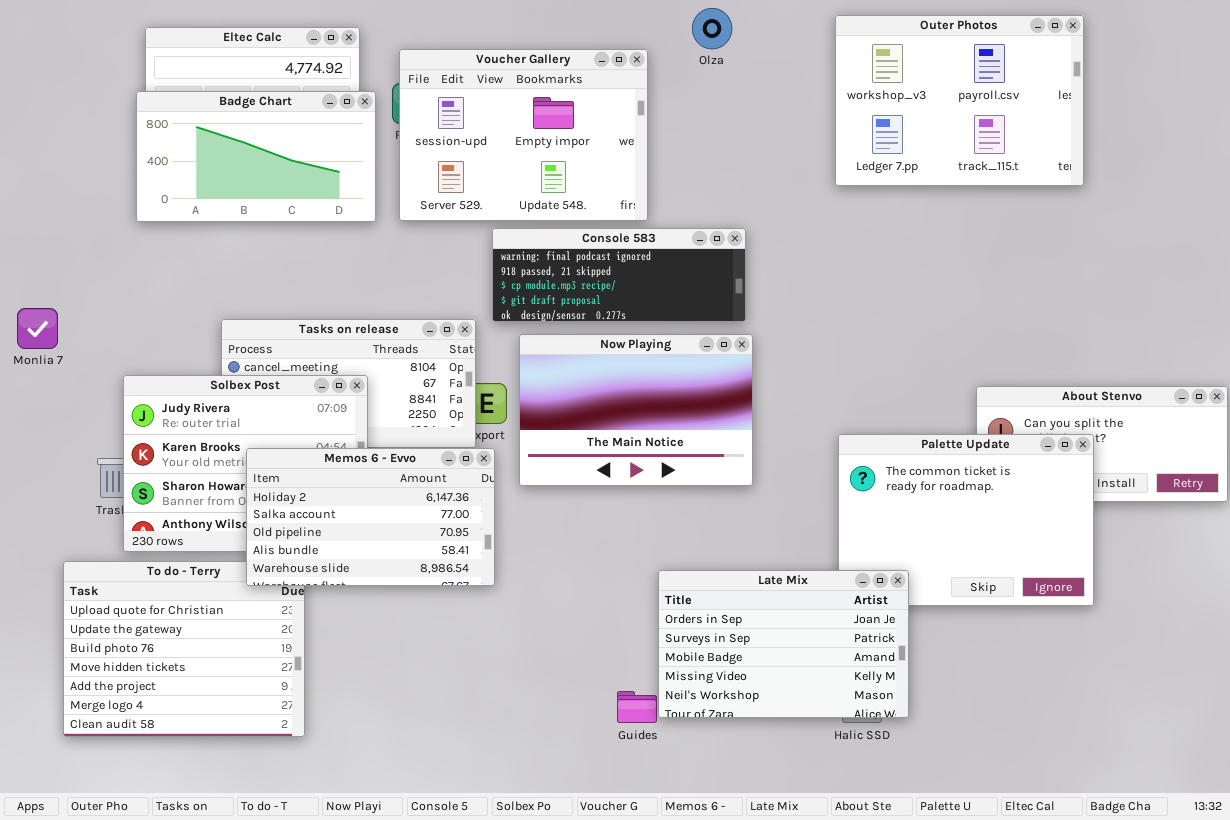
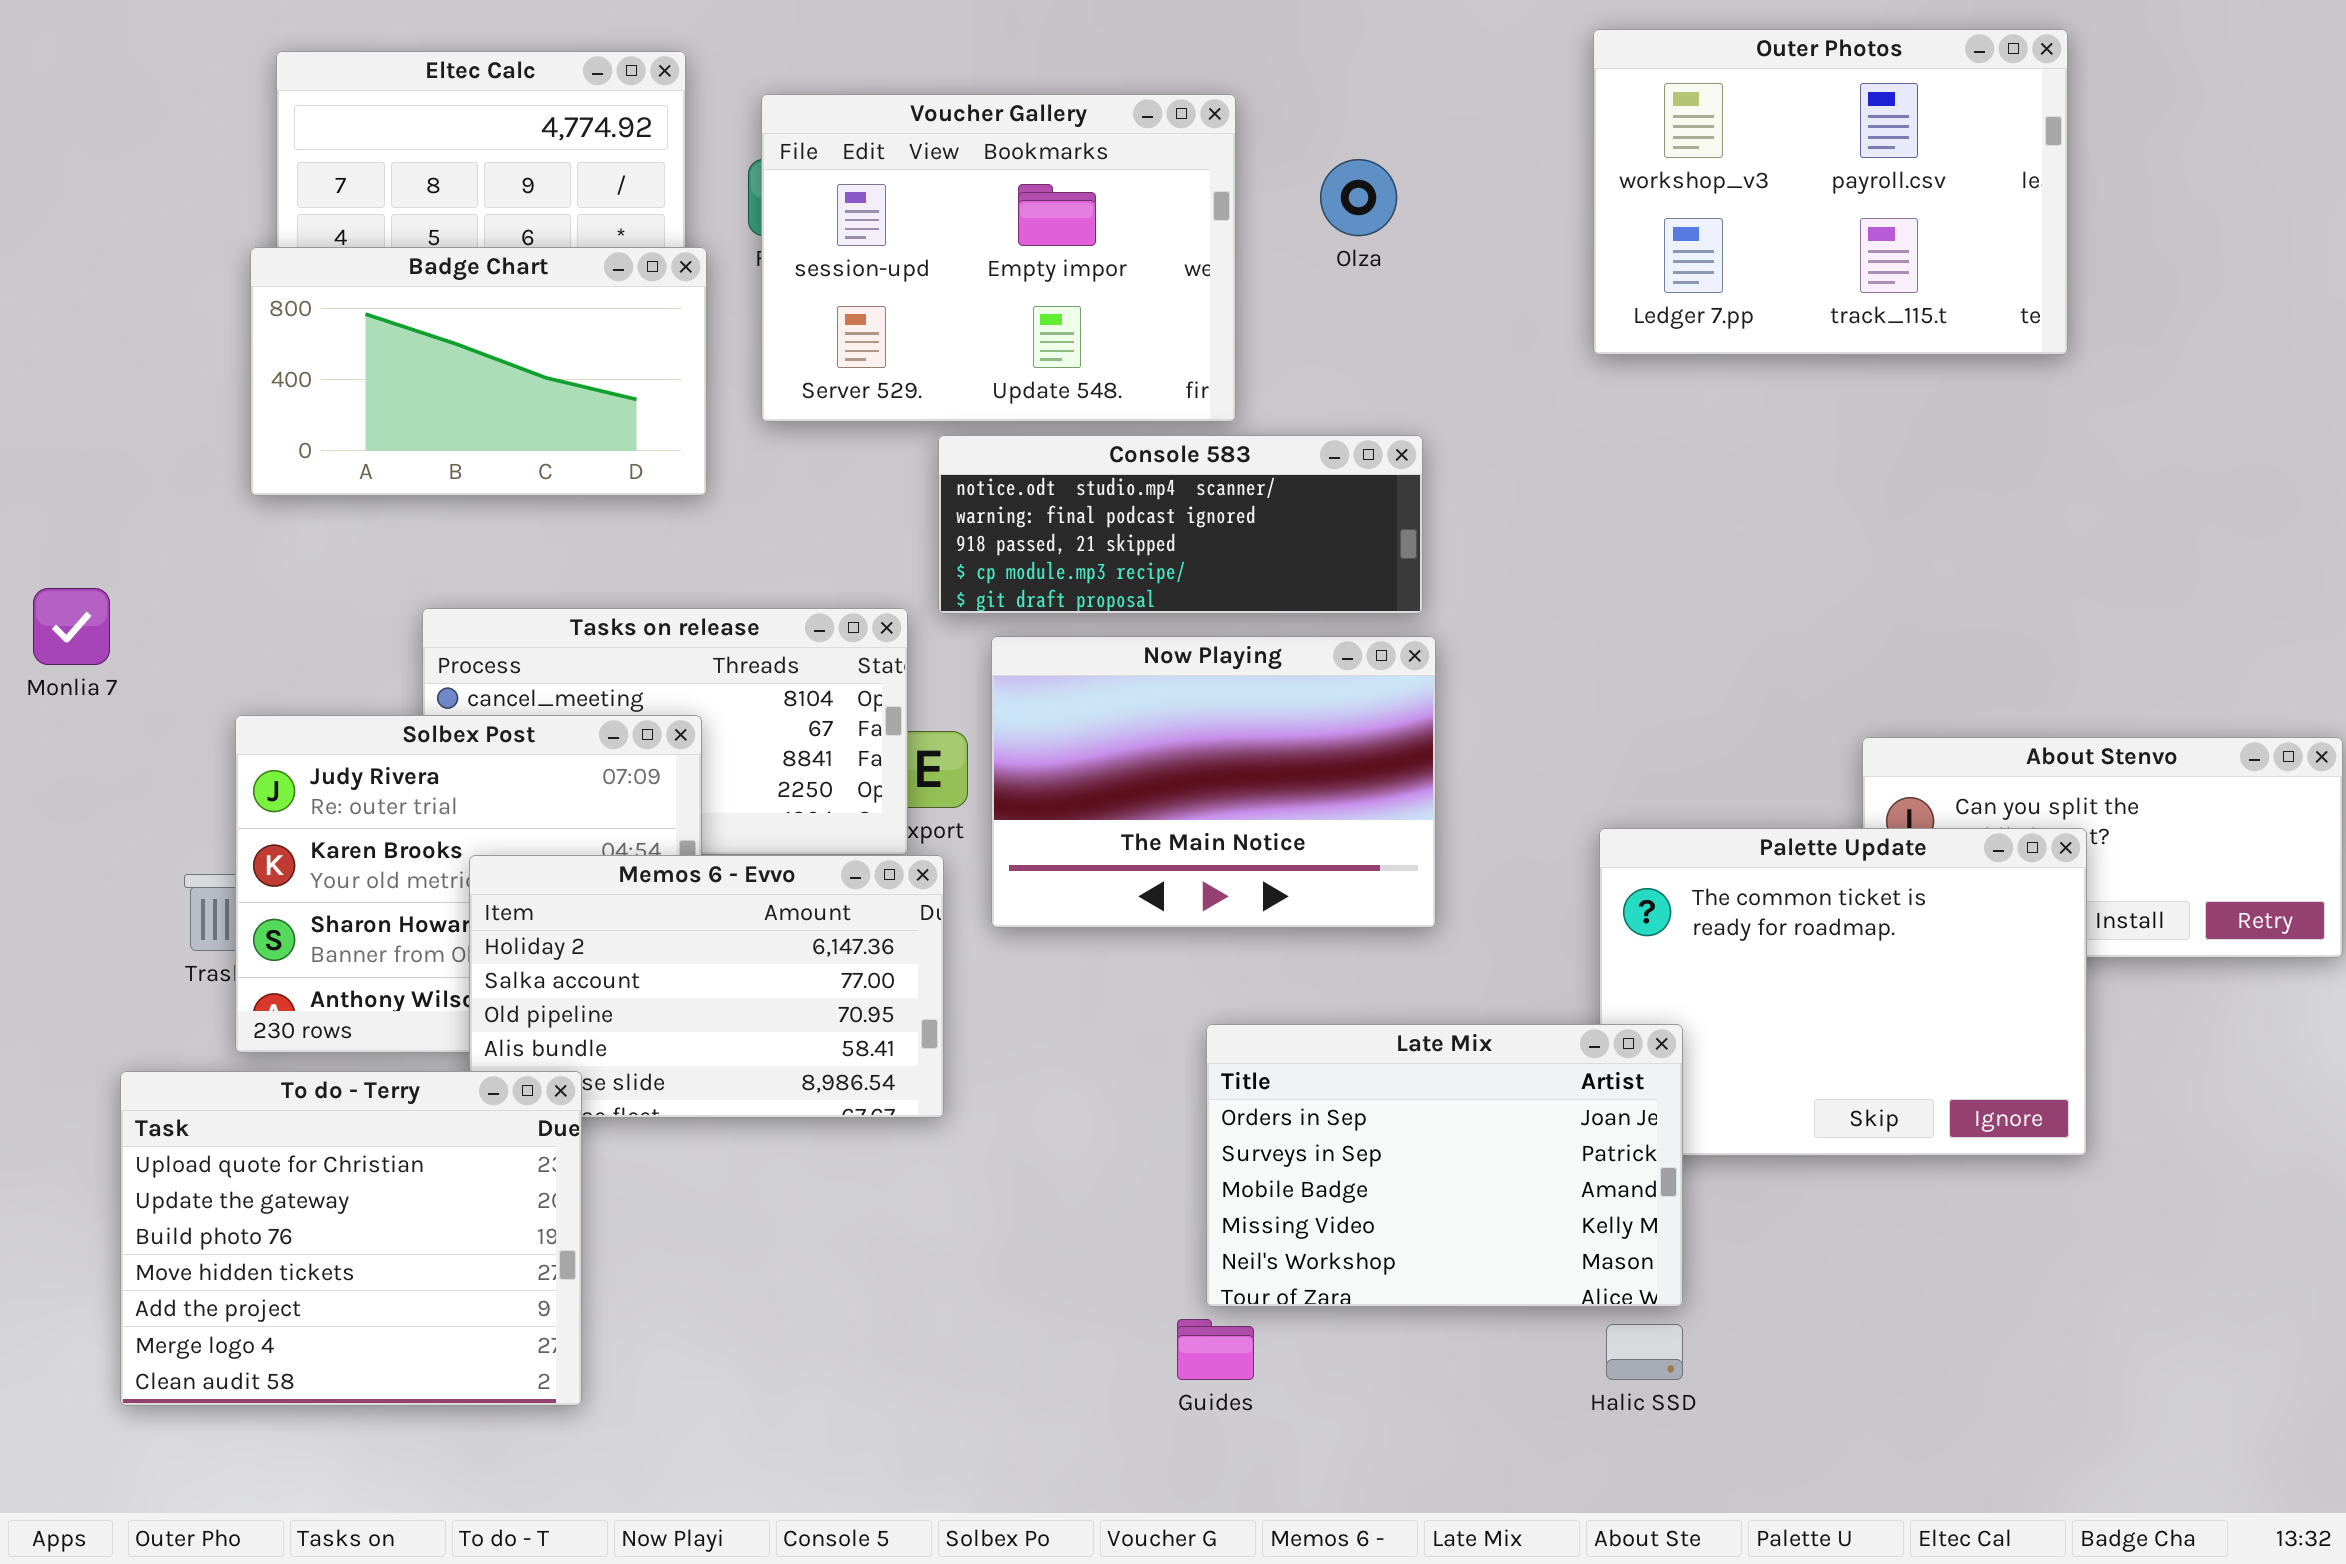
Olza: [692,8,732,49] -> [1320,159,1397,236], moved
Badge Chart: [136,91,376,222] -> [250,247,707,496], moved
Console 583: [492,228,746,322] -> [938,435,1423,614], scrolled up 1 row
To do - Terry: [63,561,305,737] -> [120,1071,582,1406], raised
Late Mix: [658,570,909,718] -> [1206,1024,1683,1307], moved

